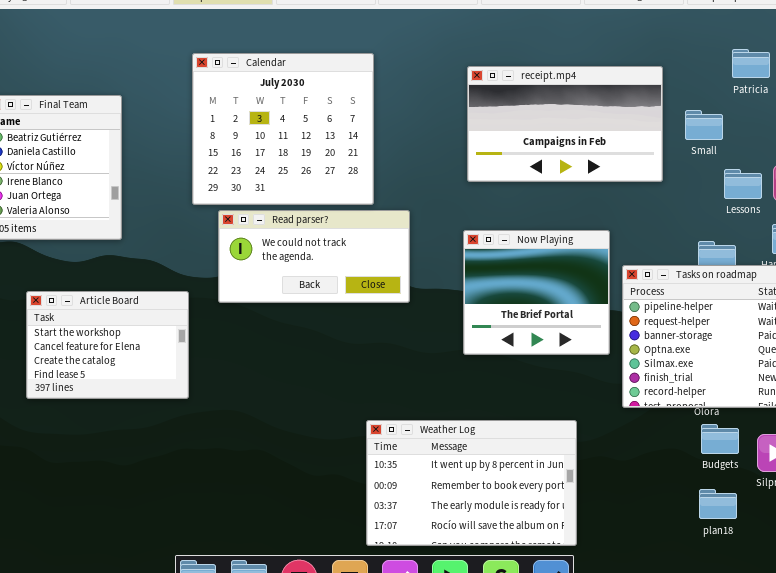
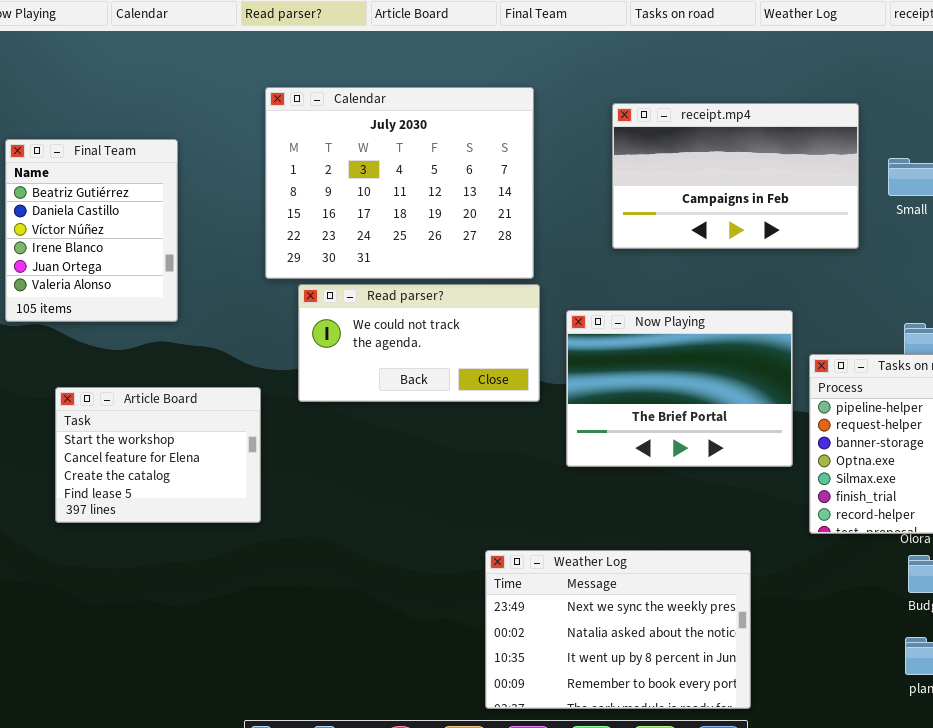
Calendar: [192,53,374,205] -> [265,87,534,279], resized
Now Playing: [463,230,610,355] -> [566,310,793,467], resized
Weather Log: [366,420,577,546] -> [485,550,751,709], scrolled up 2 rows

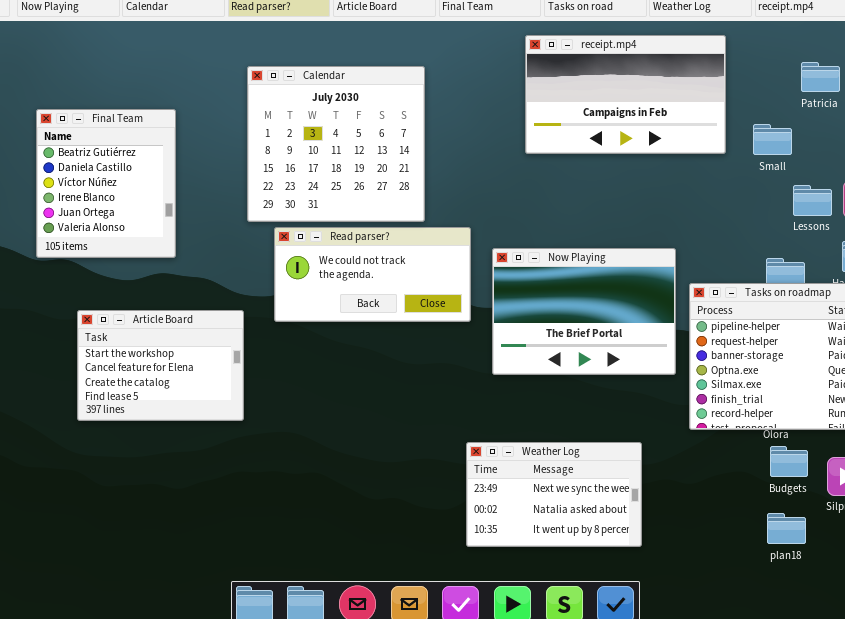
Calendar: [265,87,534,279] -> [247,66,425,222], resized
receipt.mp4: [612,103,859,249] -> [525,35,726,154], moved
Weather Log: [485,550,751,709] -> [466,442,642,547], resized

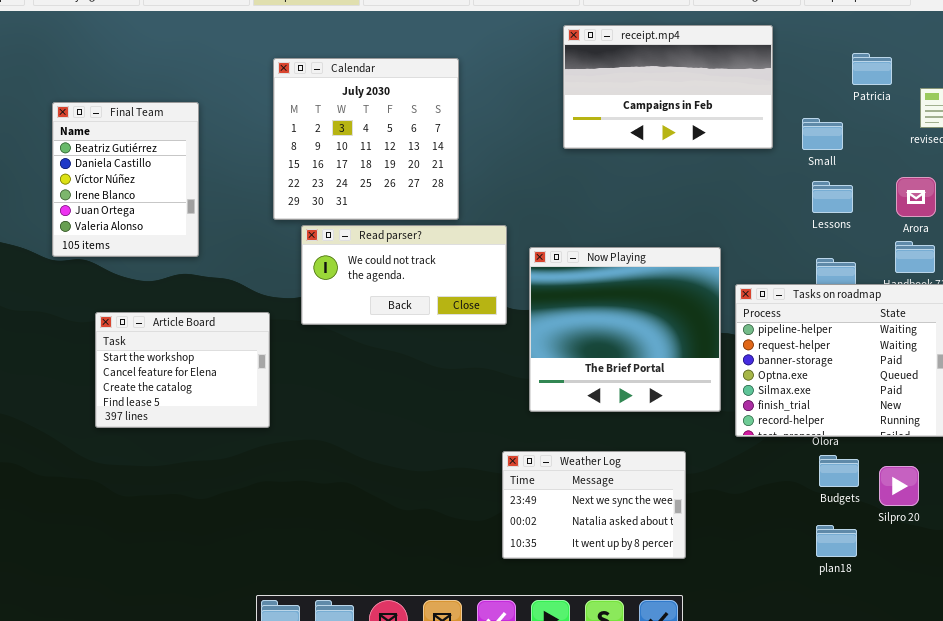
Lessons: [793,185,832,216] -> [812,181,853,213], moved
Now Playing: [492,248,676,375] -> [529,247,721,412], resized

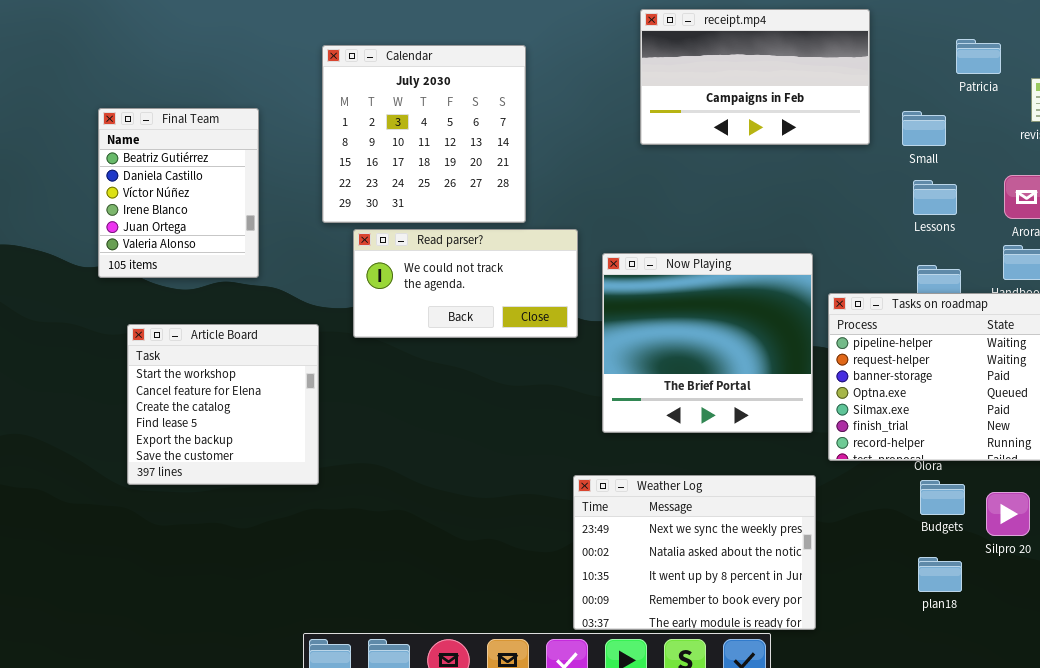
Final Team: [52,102,199,257] -> [98,108,259,278], moved
Article Board: [95,312,270,428] -> [127,324,319,485], resized
Weather Log: [502,451,686,559] -> [573,475,816,630], resized

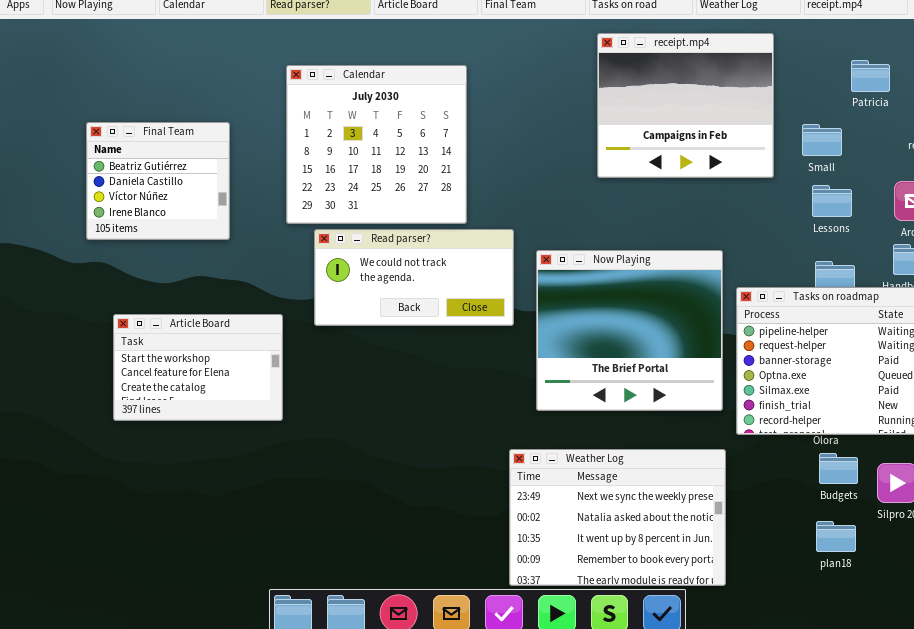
receipt.mp4: [640,9,870,145] -> [597,33,774,178], resized
Final Team: [98,108,259,278] -> [86,122,230,240], resized
Article Board: [127,324,319,485] -> [113,314,283,421], resized

